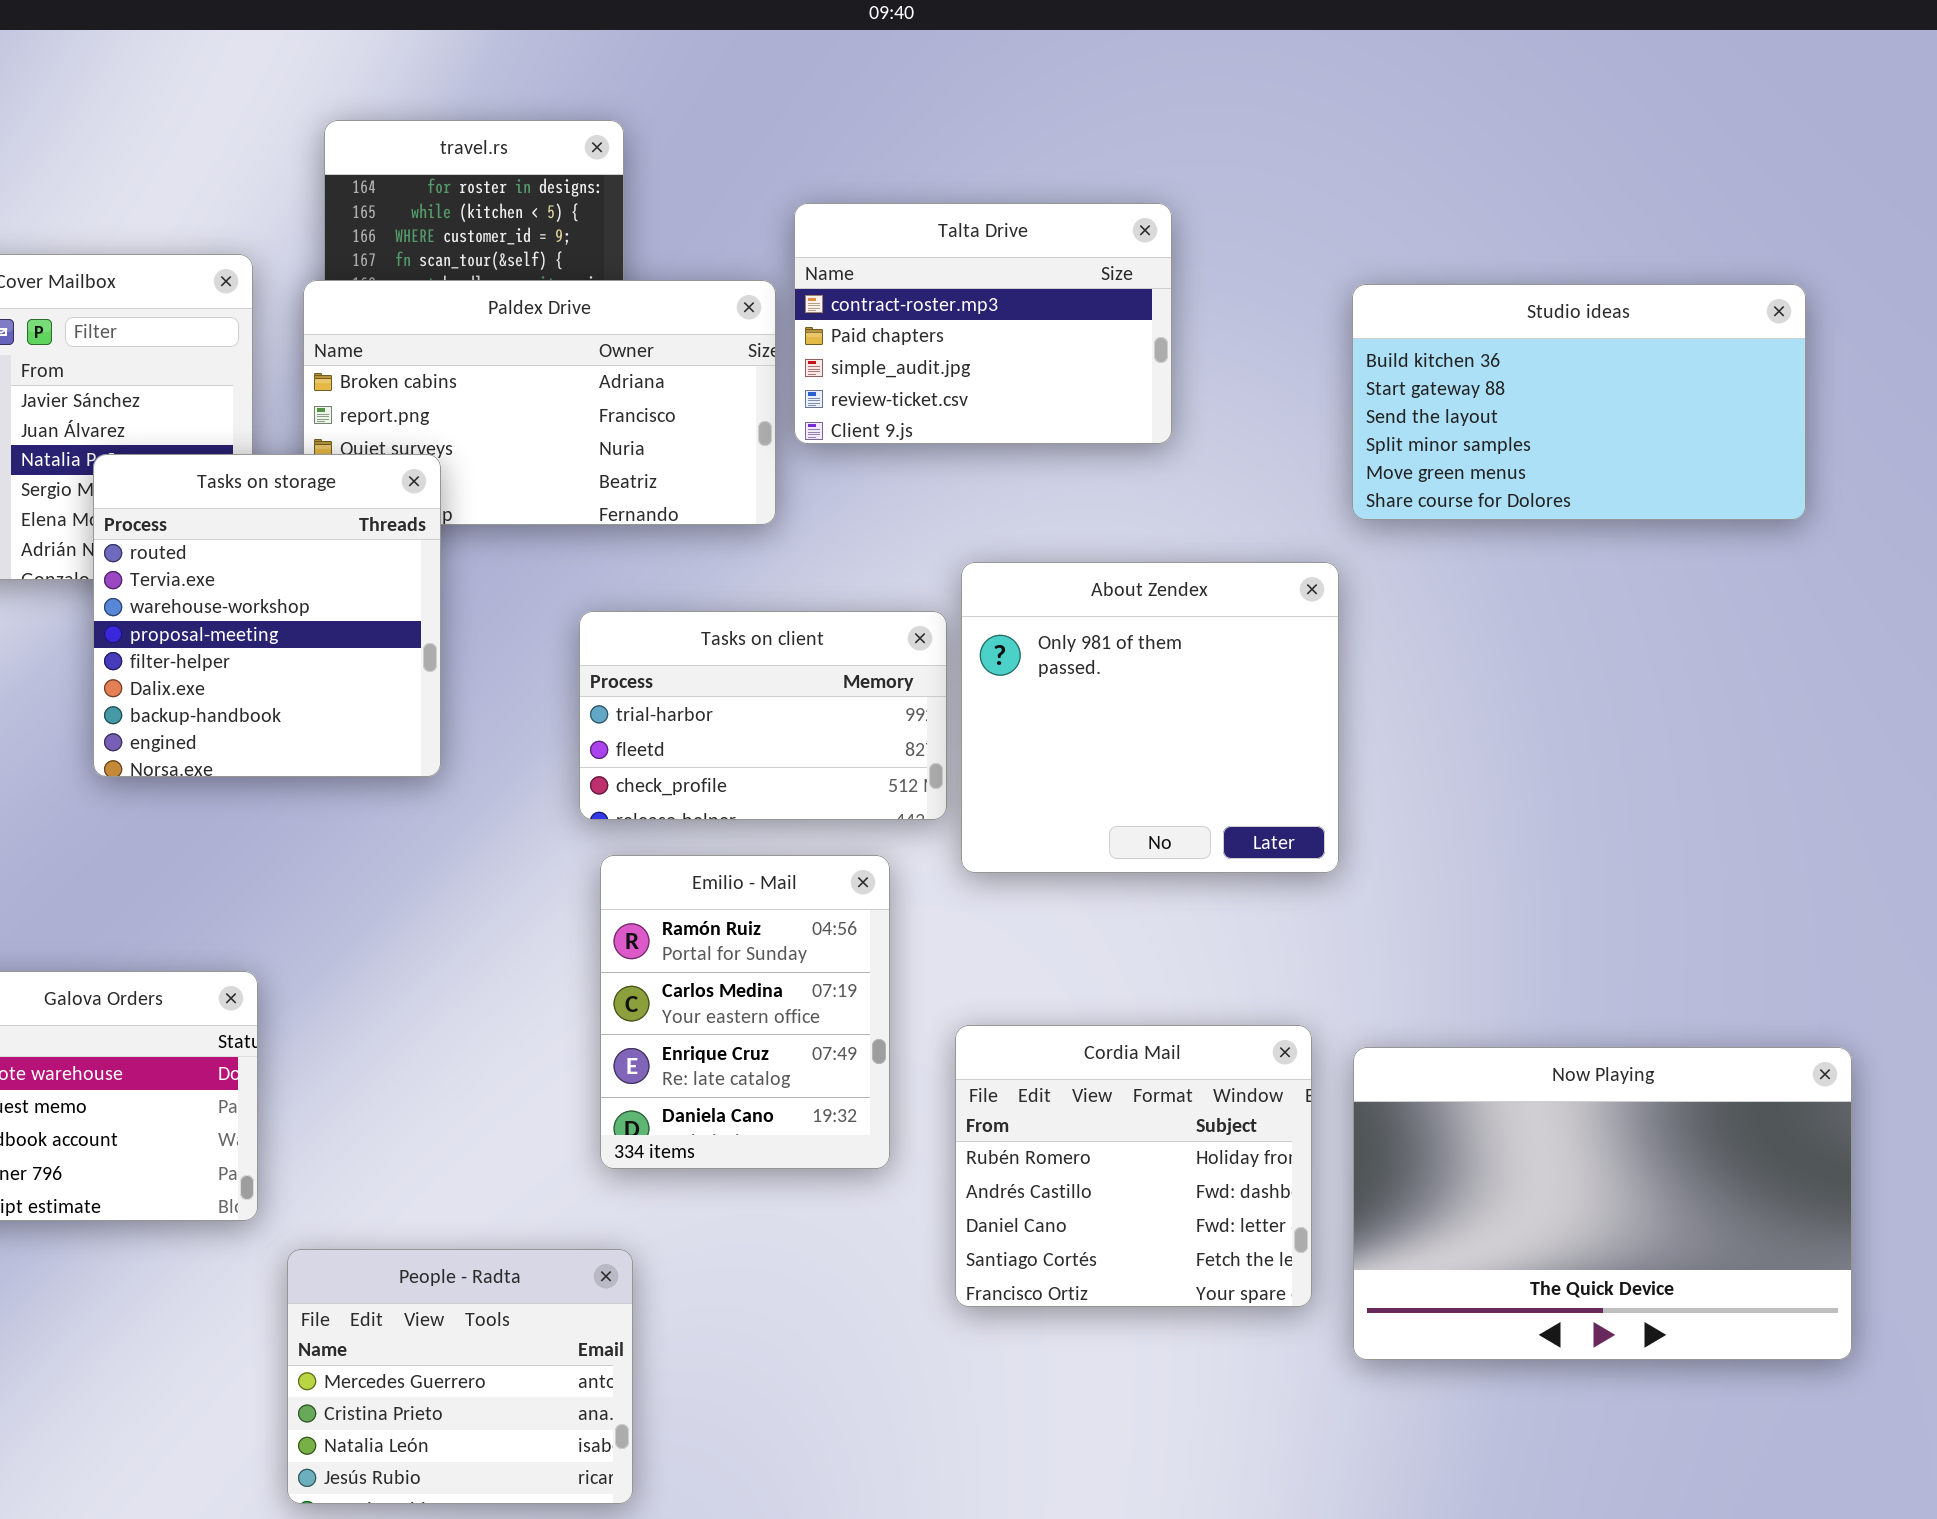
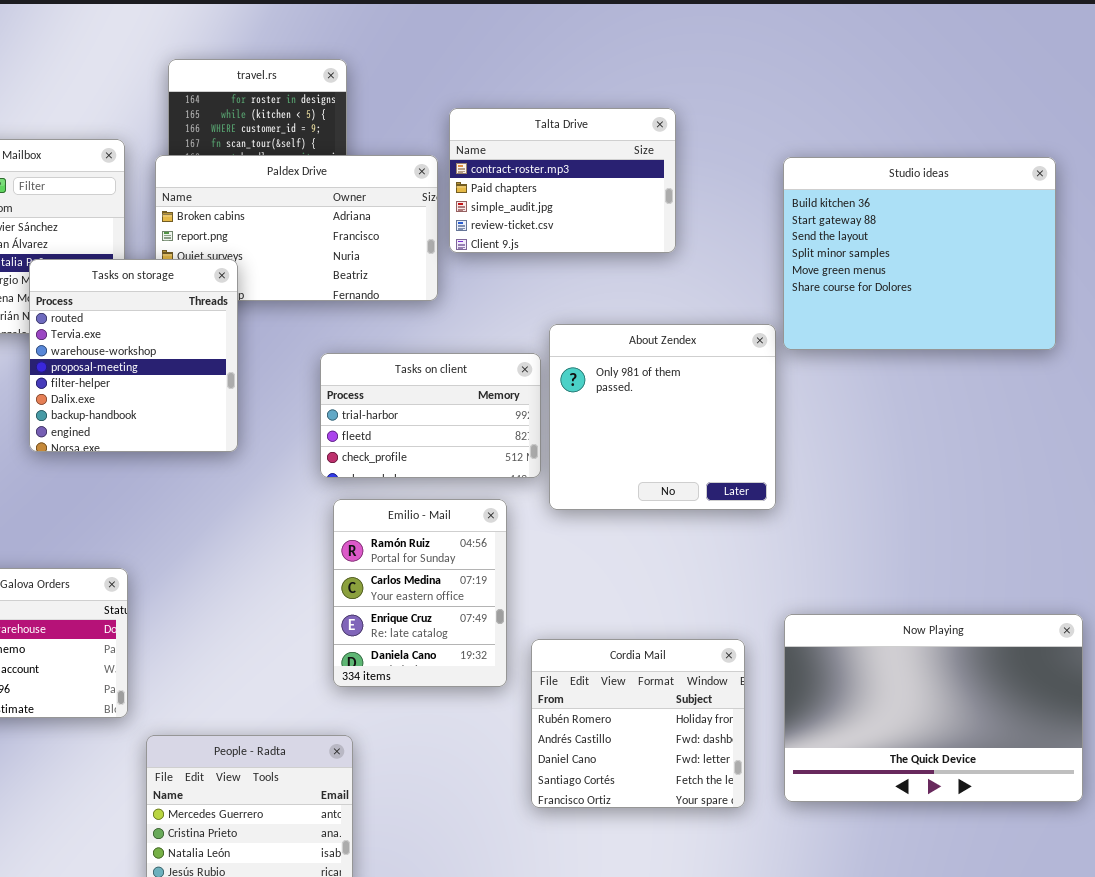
Studio ideas: [1352,284,1806,520] -> [783,157,1056,350], resized
Cordia Mail: [955,1025,1312,1307] -> [531,639,745,808], moved

